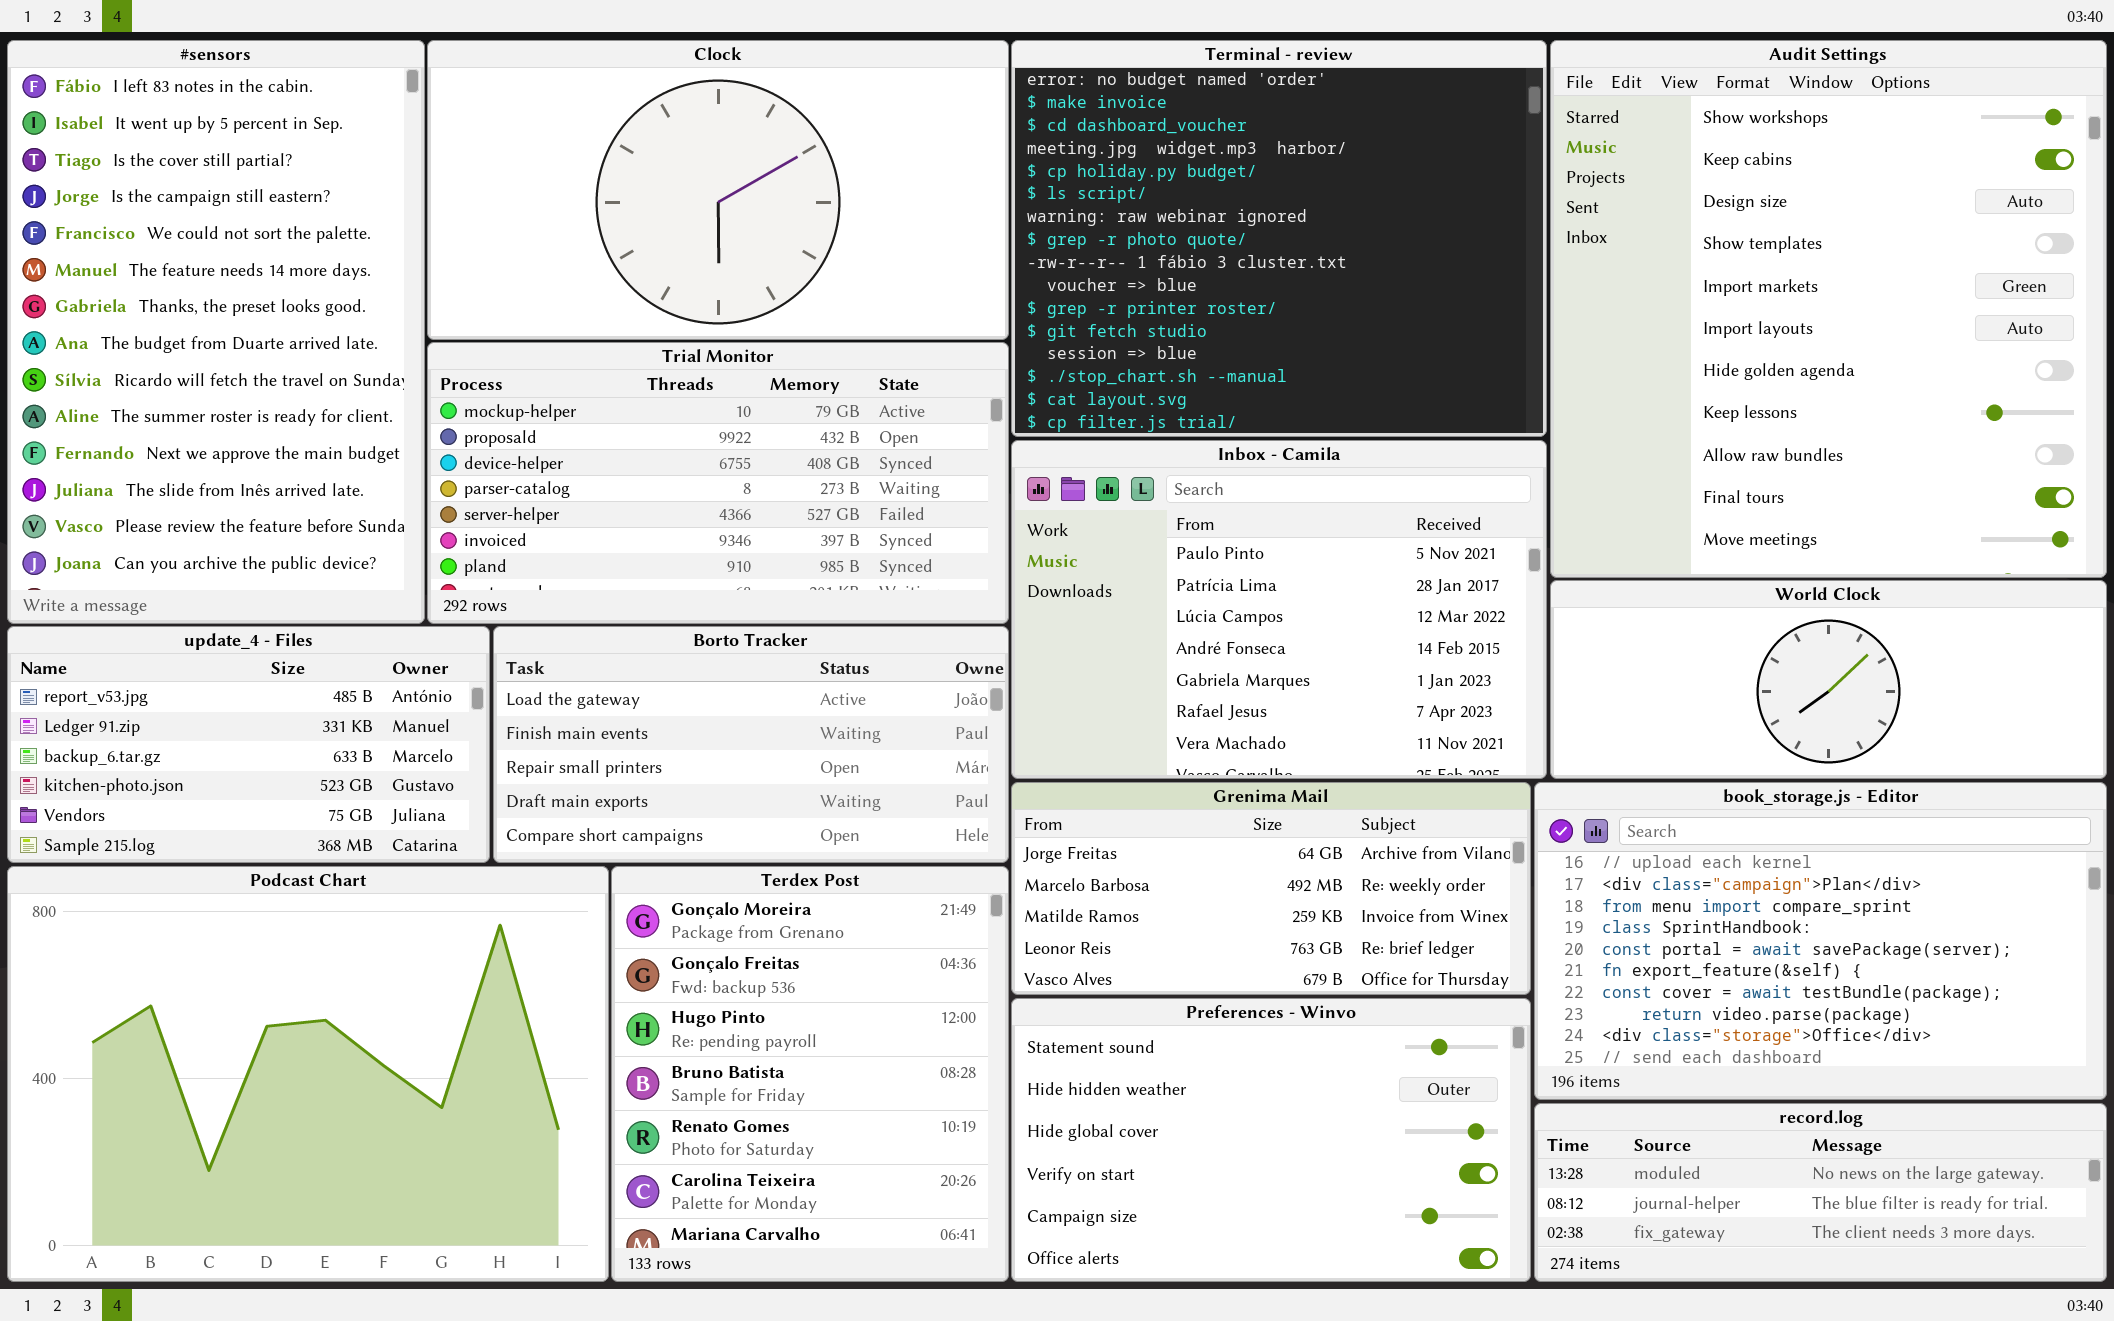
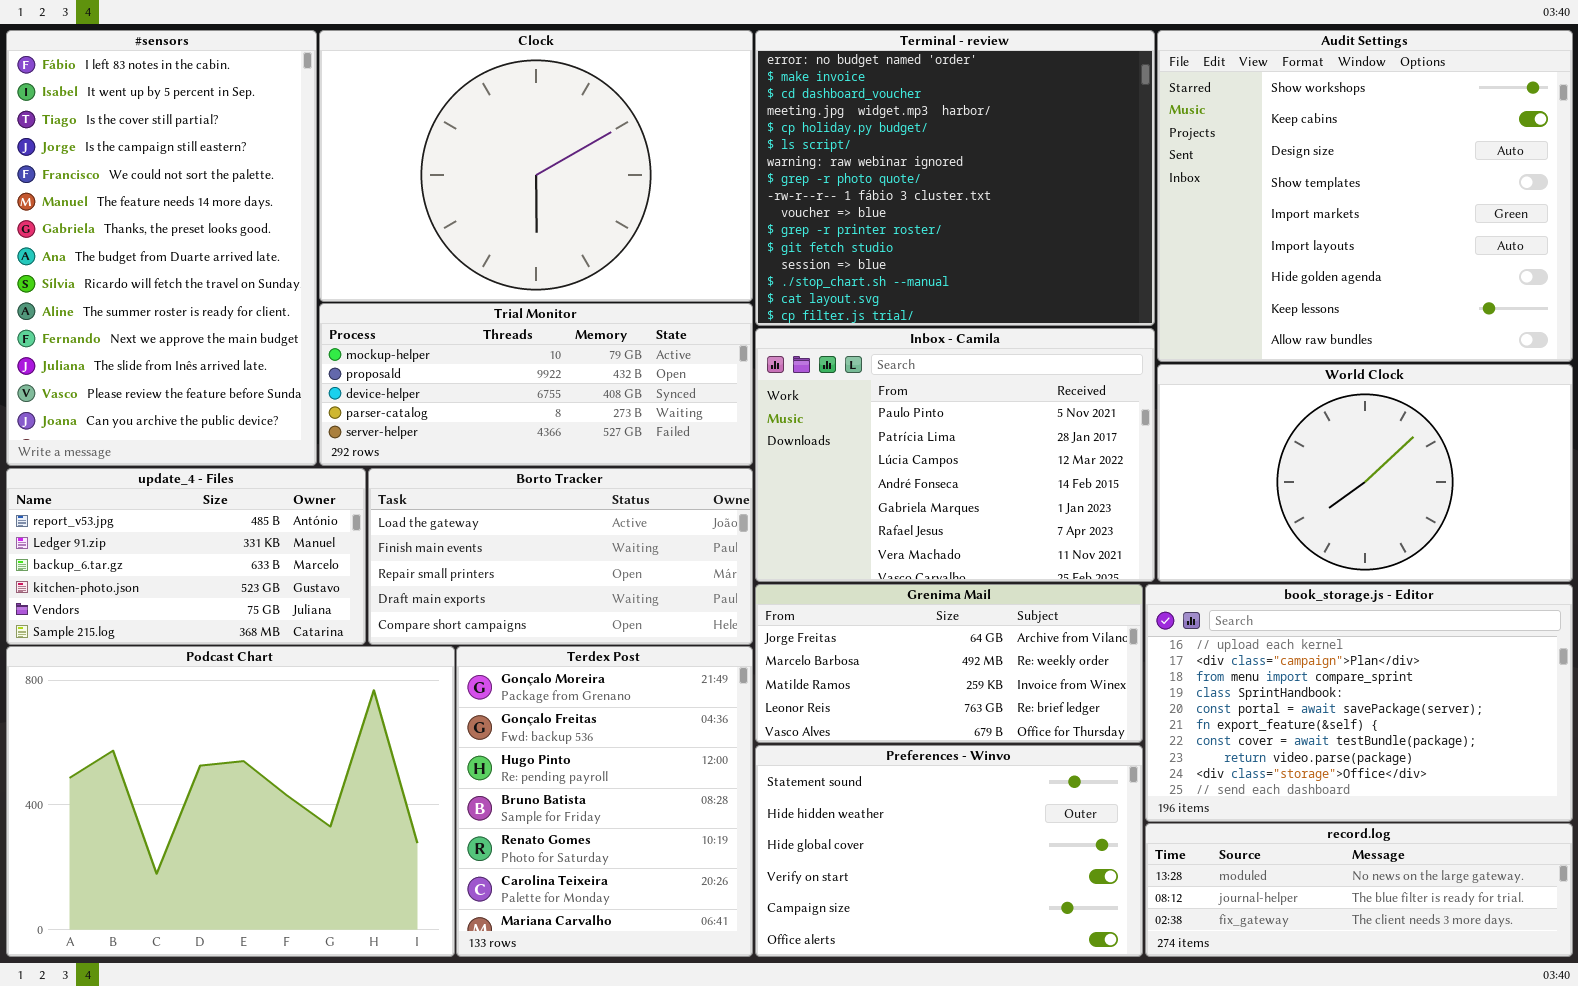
Clock: [427,40,1009,340] -> [319,30,753,302], resized
Audit Settings: [1550,40,2107,578] -> [1157,30,1573,362], resized
Trial Monitor: [427,342,1009,624] -> [319,303,753,466], resized
World Clock: [1550,580,2107,779] -> [1157,364,1573,582], resized

